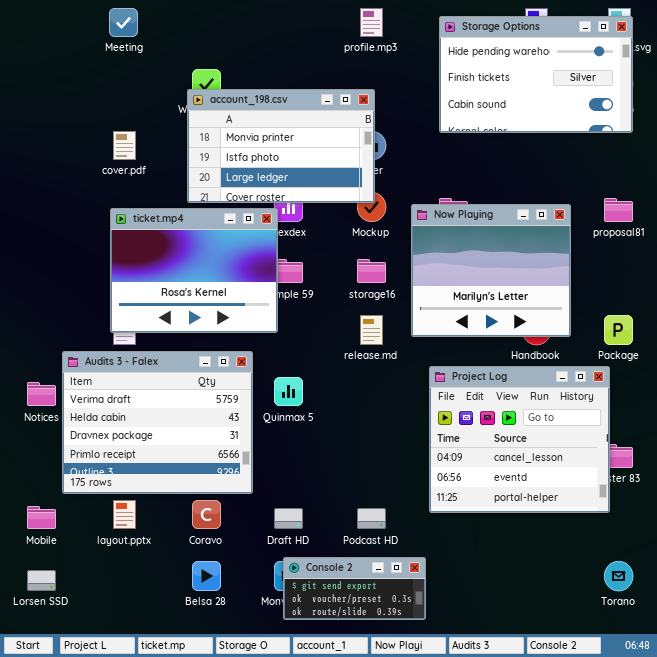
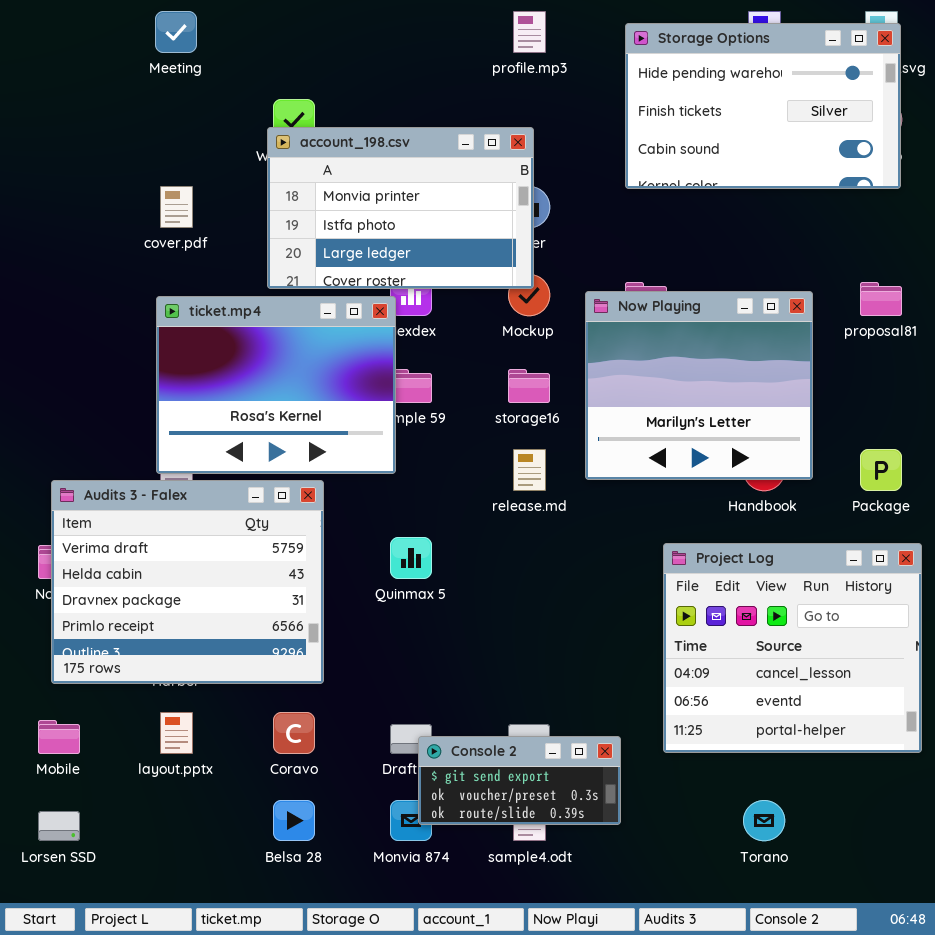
Audits 3 - Falex: [62,351,253,494] -> [51,480,324,684], moved
Project Log: [429,366,610,513] -> [663,543,922,753], moved
Console 2: [283,557,426,620] -> [418,736,621,825], moved
Torano: [604,561,633,591] -> [743,800,785,841], moved

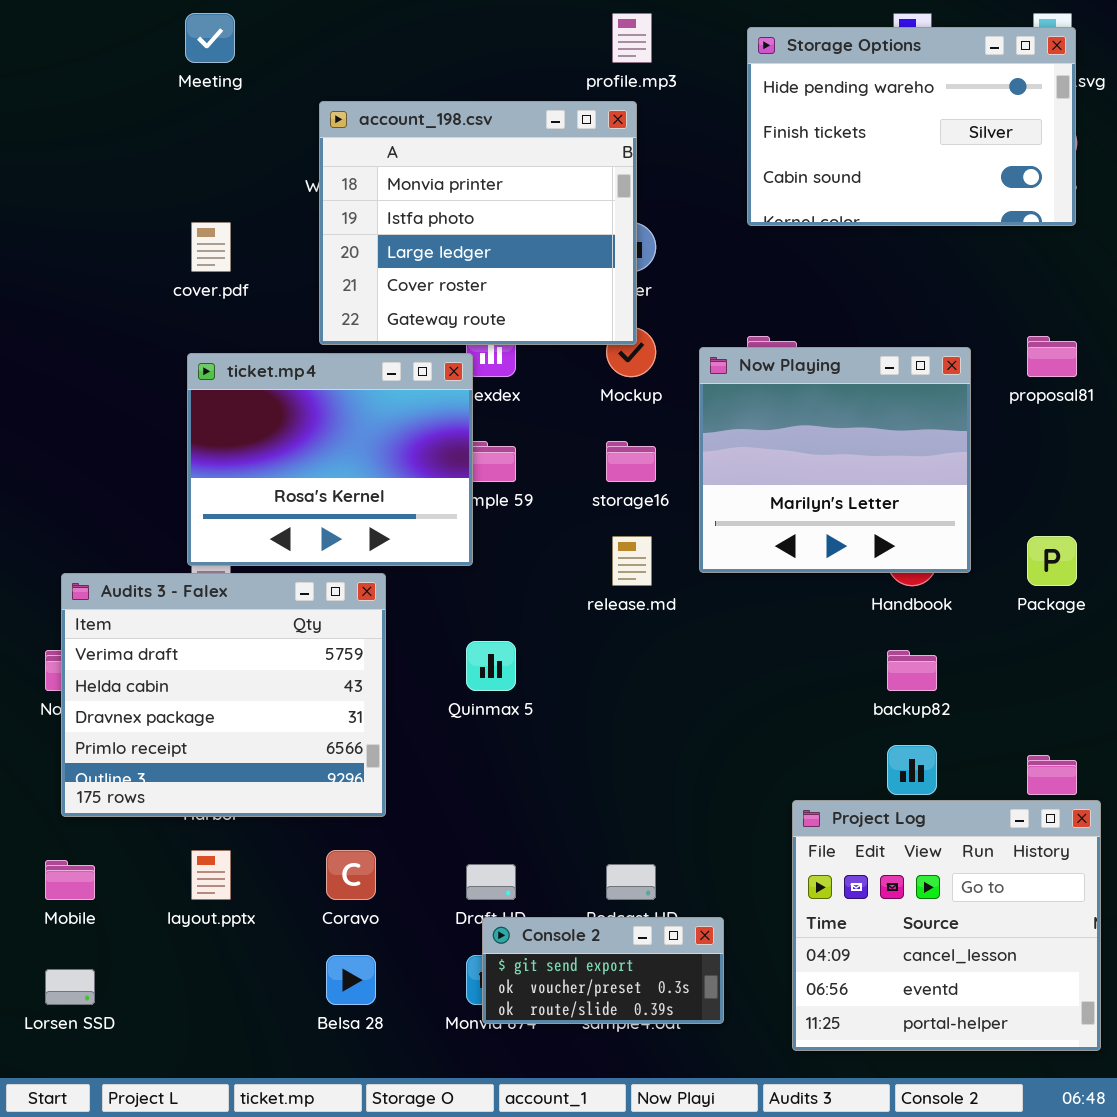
account_198.csv: [267,127,534,289] -> [319,101,637,345], resized
Project Log: [663,543,922,753] -> [792,800,1101,1051], moved
Console 2: [418,736,621,825] -> [482,917,724,1024], moved

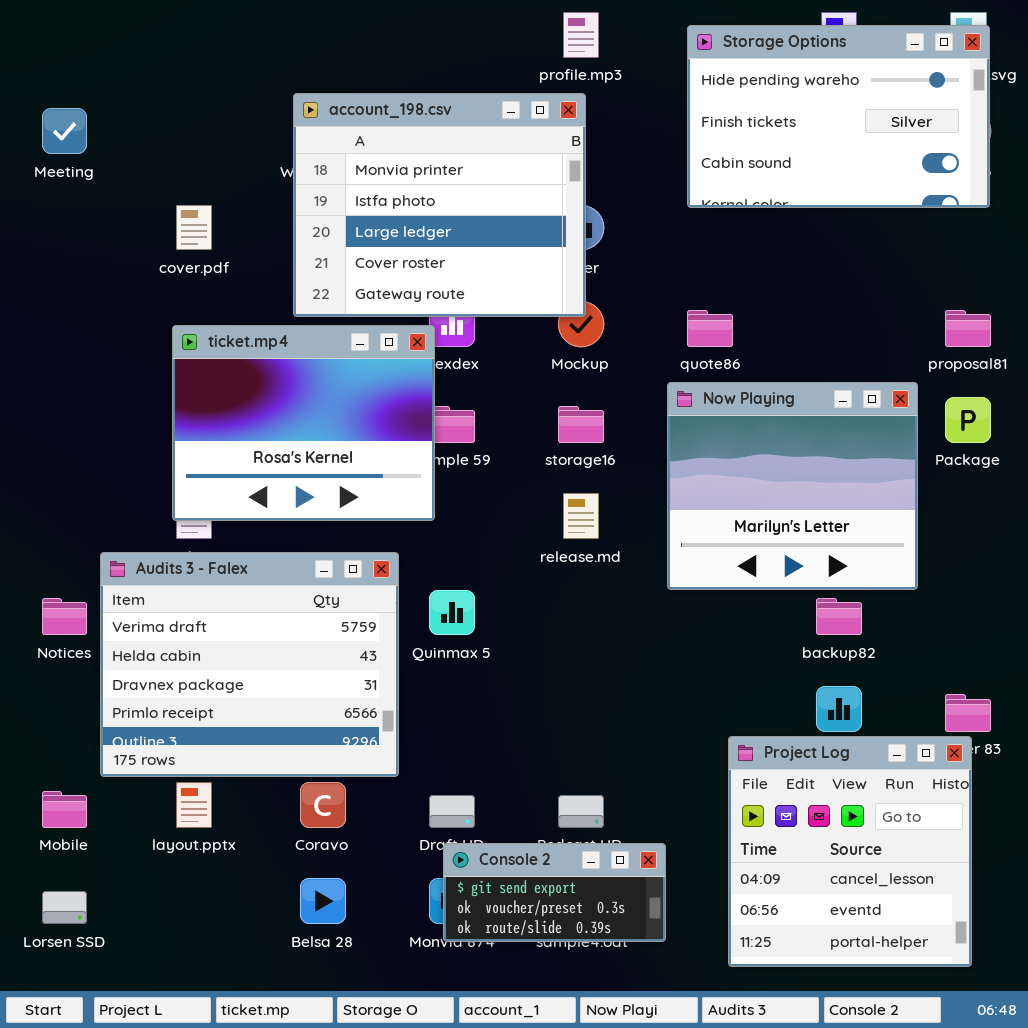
Meeting: [185,13,235,63] -> [42,108,87,154], moved
Now Playing: [699,347,971,573] -> [667,382,918,590], moved
Package: [1027,536,1077,586] -> [945,397,991,443], moved
Audits 3 - Falex: [61,573,386,817] -> [100,552,399,777], moved
Project Log: [792,800,1101,1051] -> [728,736,972,967], resized

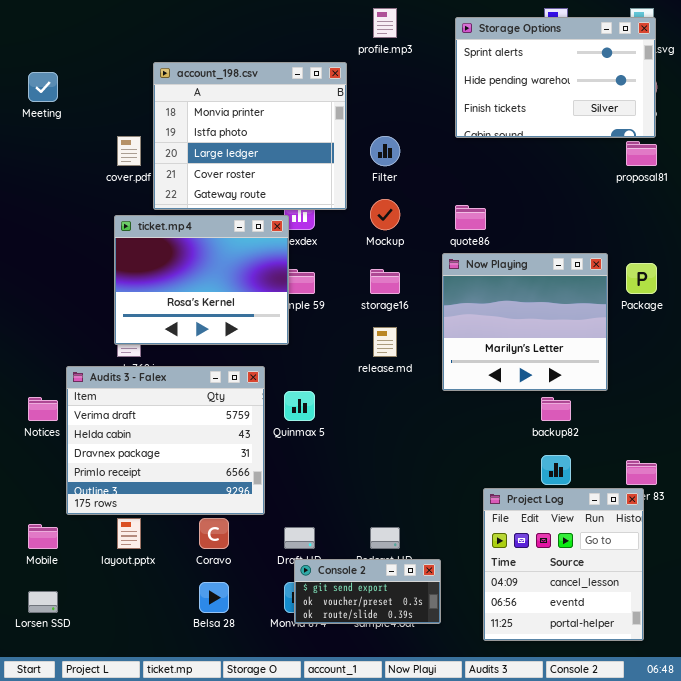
Storage Options: [687,25,990,208] -> [455,17,656,138], scrolled up 1 row
account_198.csv: [293,93,586,317] -> [153,62,347,210], moved
proposal81: [945,310,991,347] -> [626,141,657,166], moved

